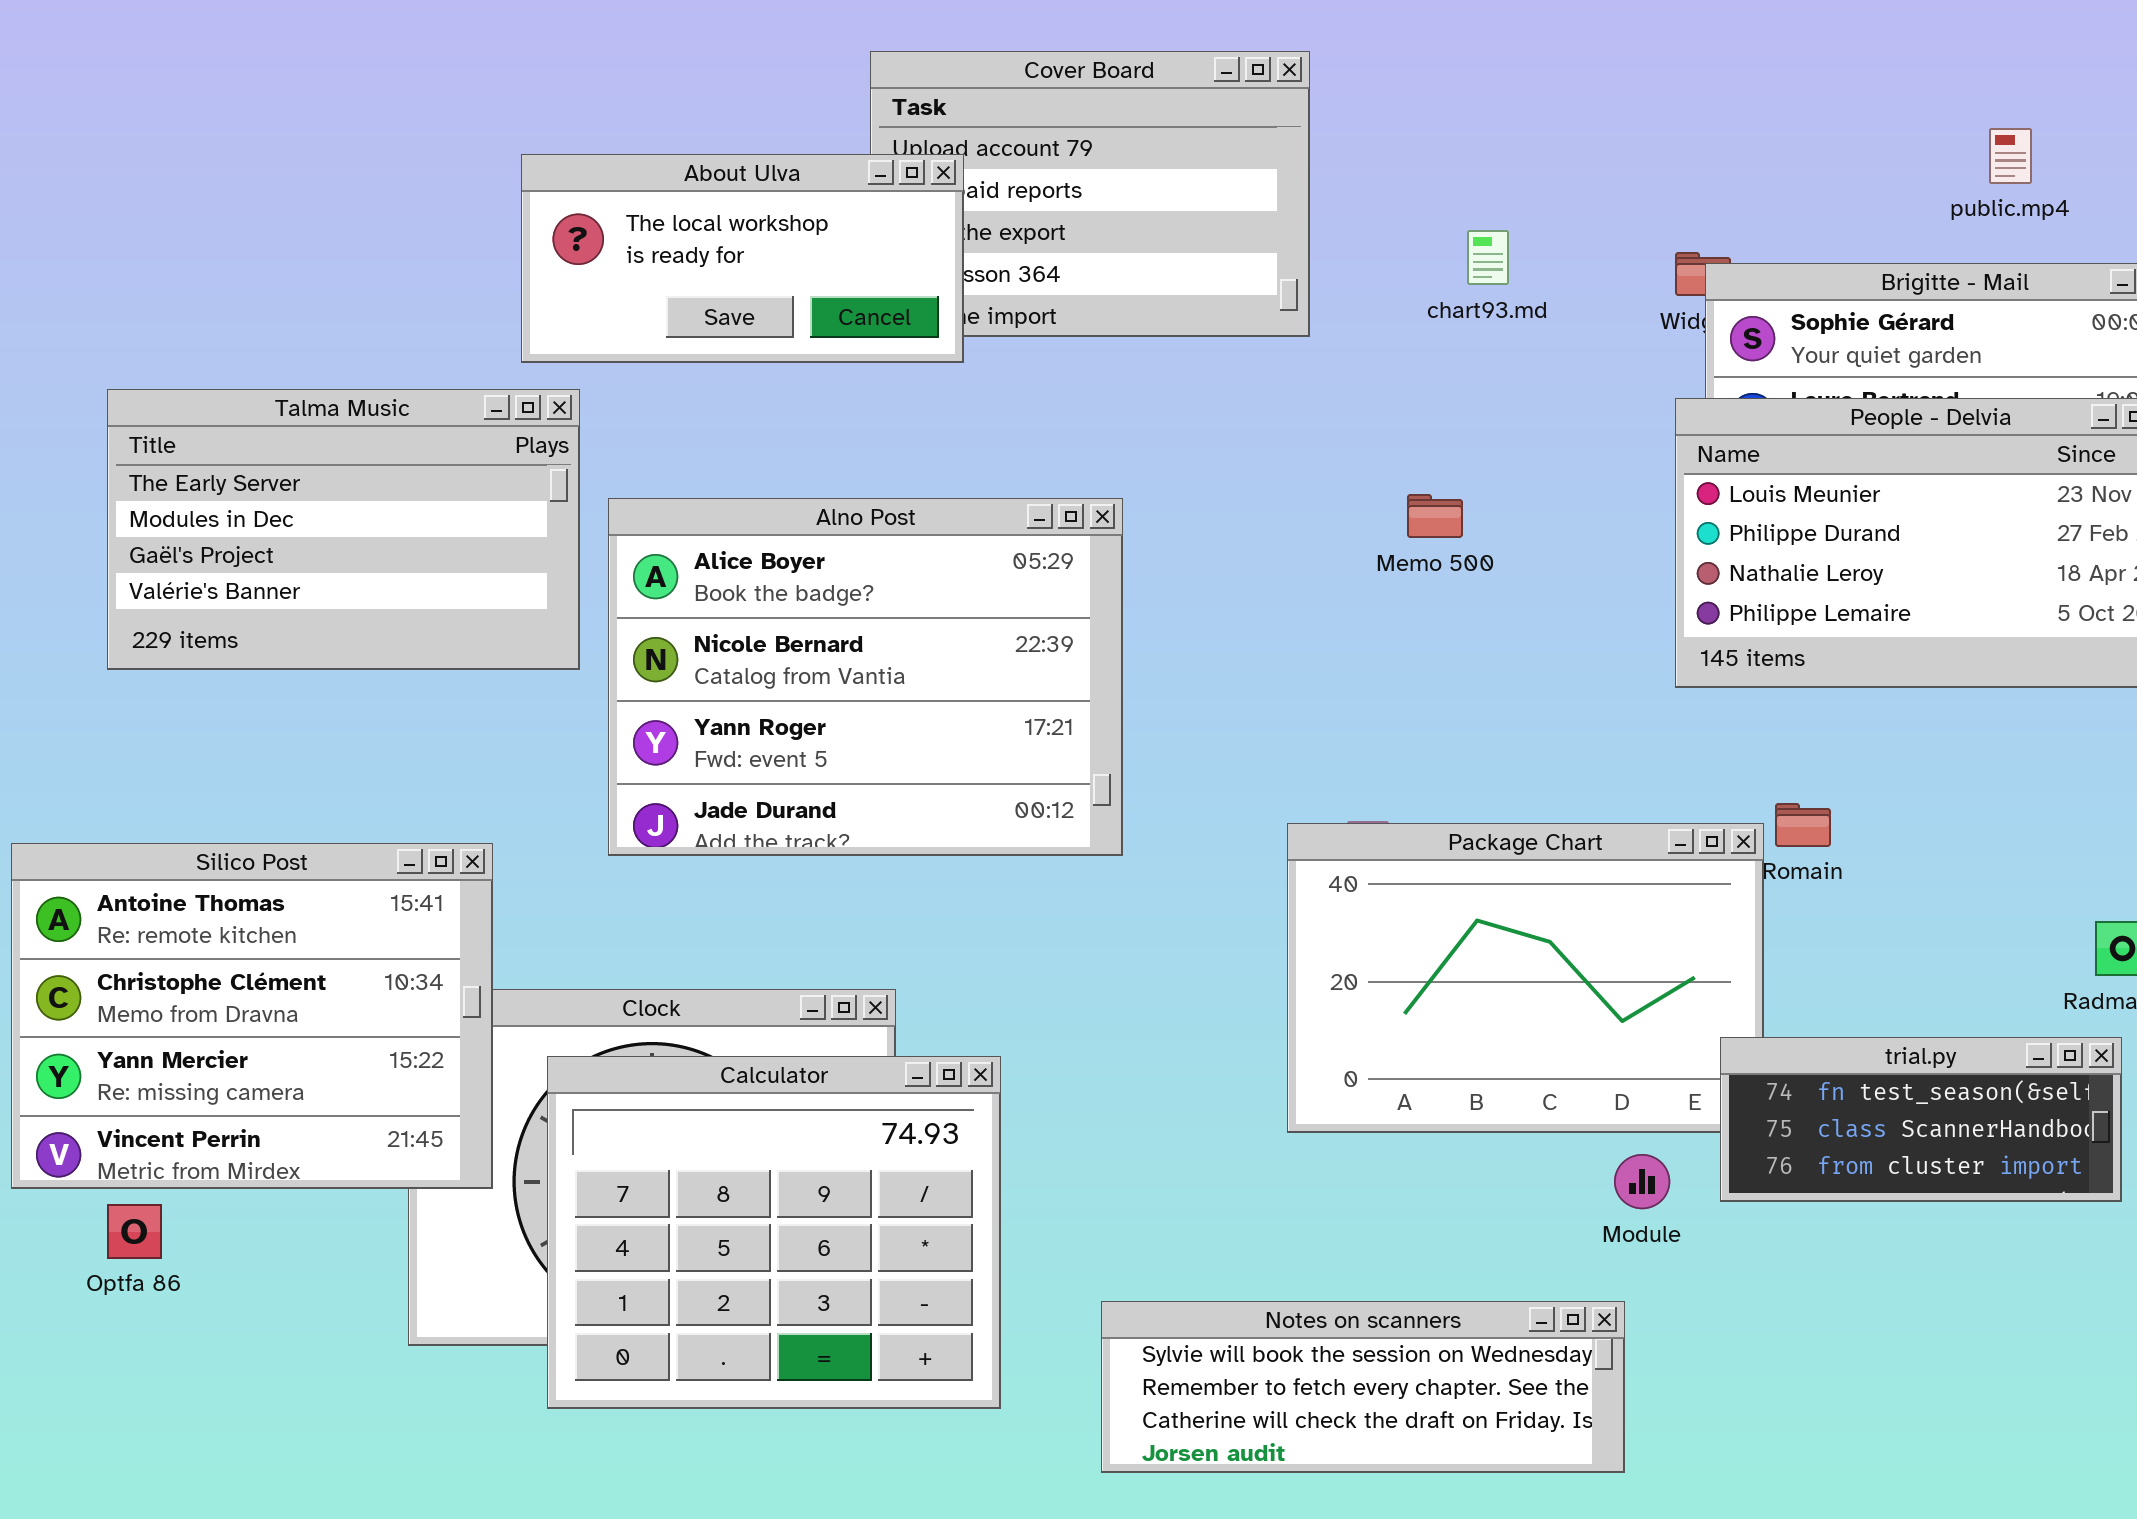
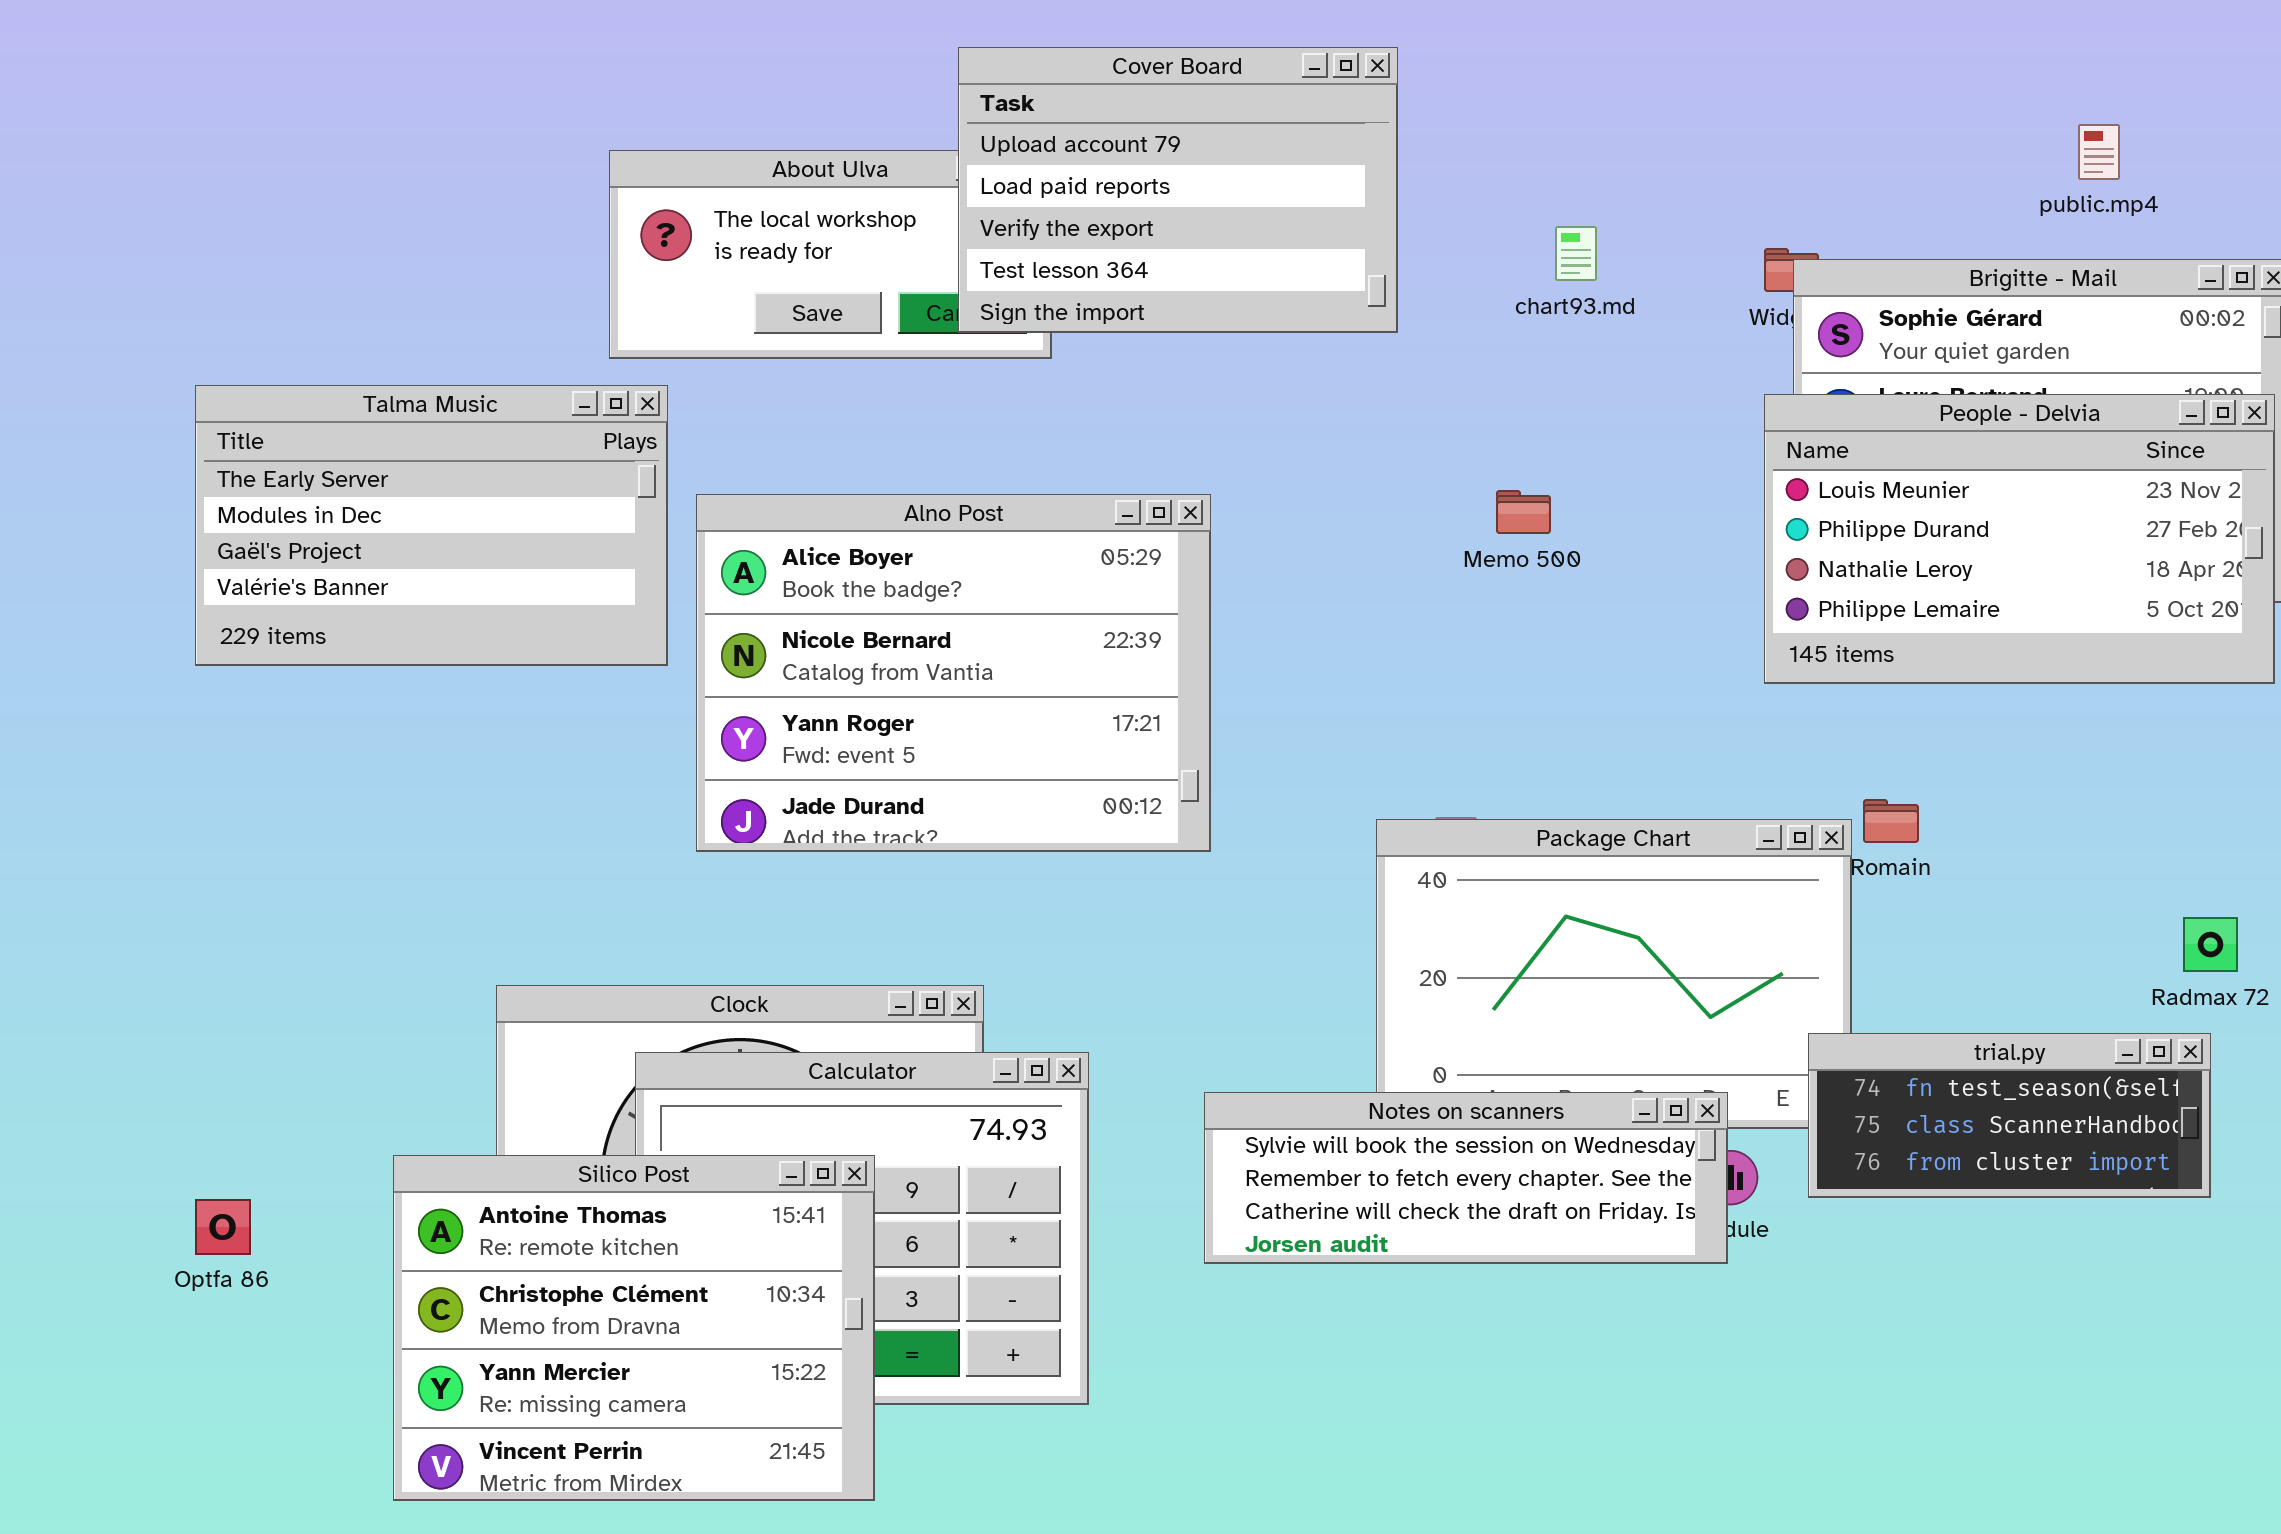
Cover Board: [870,51,1310,337] -> [958,47,1398,333], raised
Silico Post: [11,843,493,1189] -> [393,1155,875,1501], moved
Notes on scanners: [1101,1301,1625,1473] -> [1204,1092,1728,1264], moved

